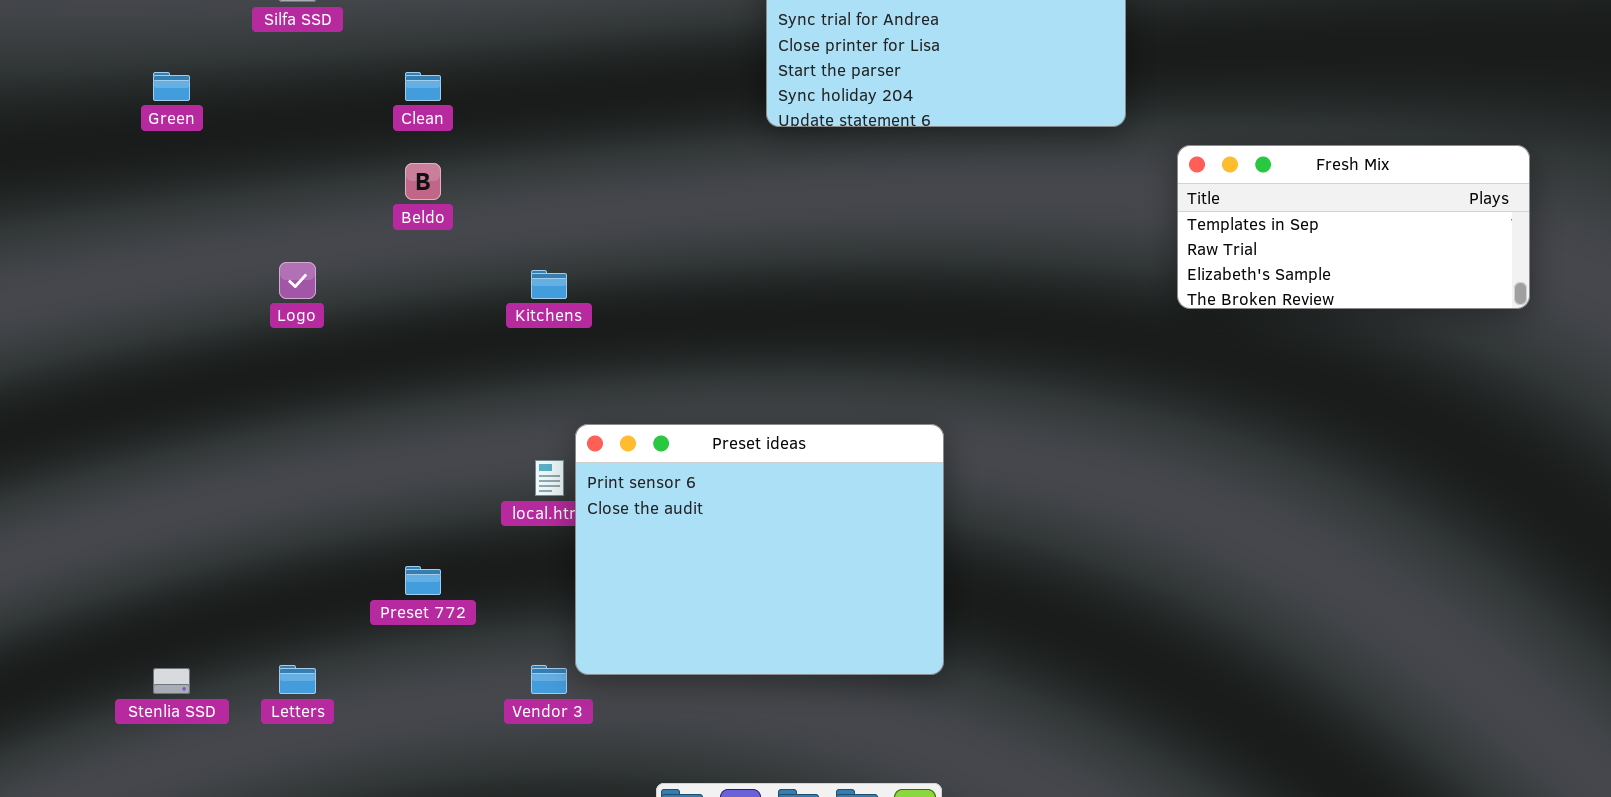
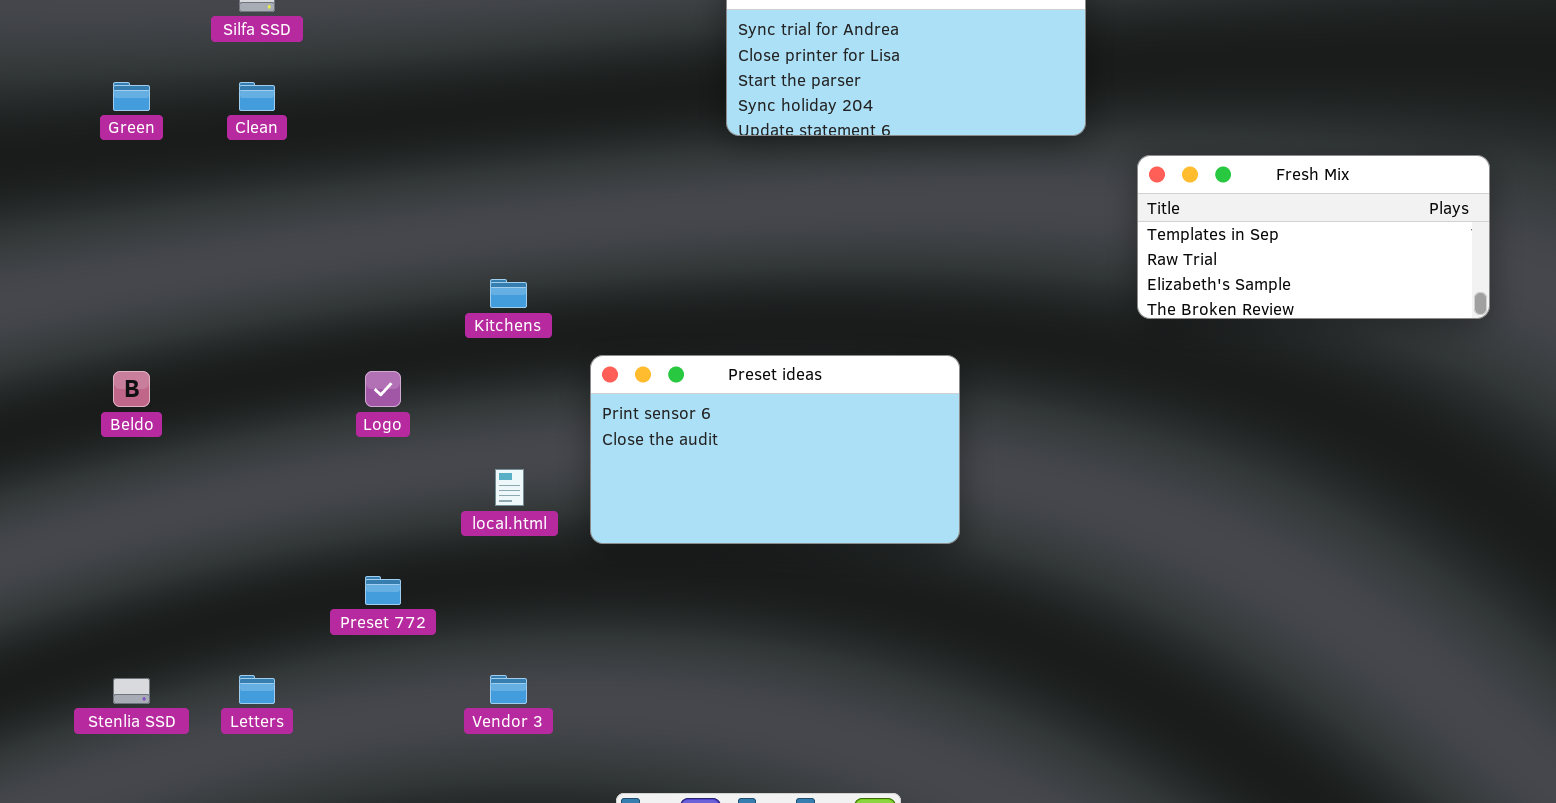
Clean: [405,72,441,101] -> [239,82,275,111], moved
Beldo: [405,163,441,200] -> [113,371,150,407], moved
Logo: [279,262,316,299] -> [365,371,401,407], moved
Preset ideas: [575,424,944,675] -> [590,355,960,544], moved, resized

